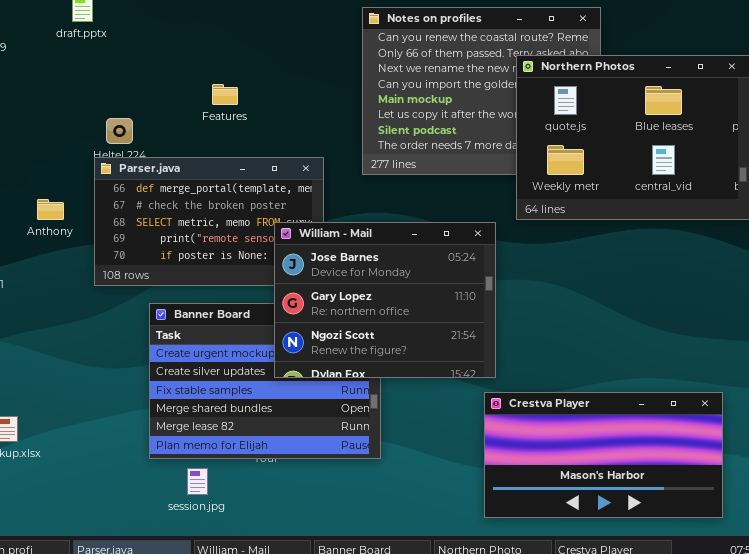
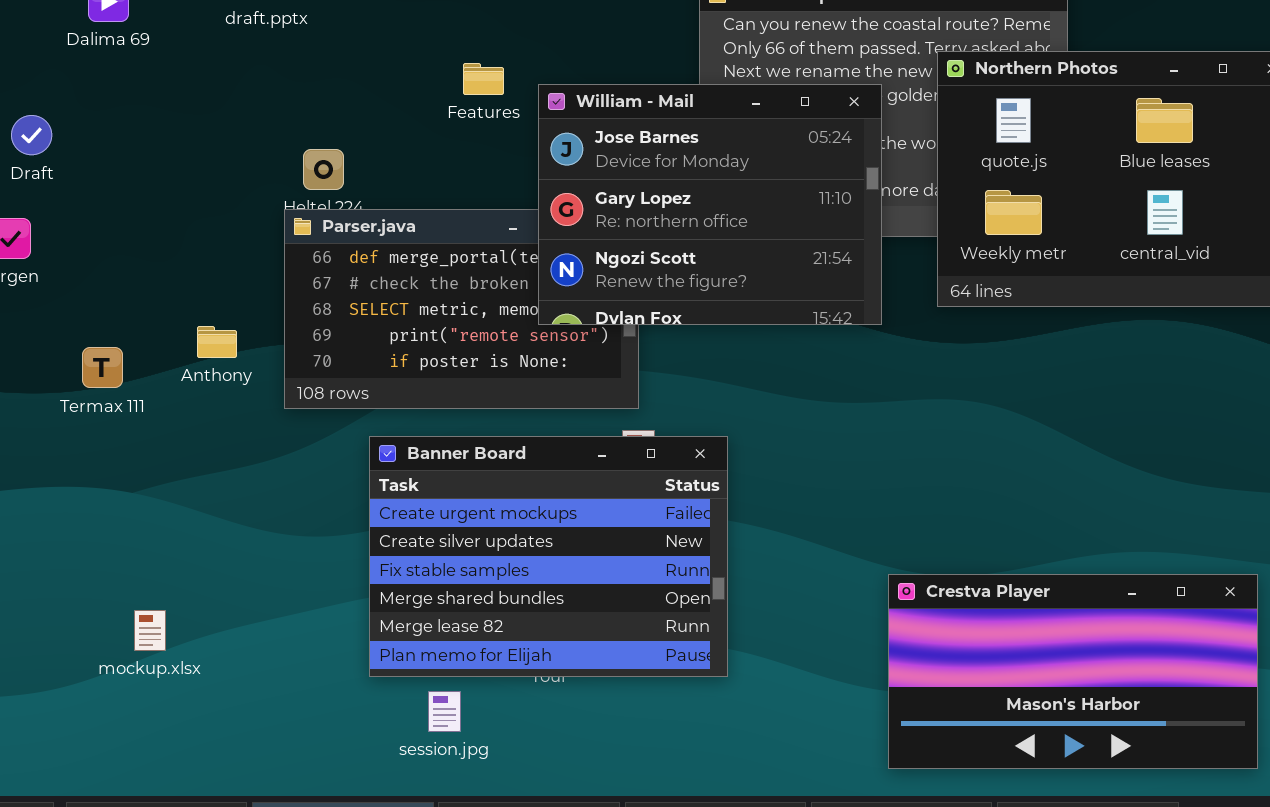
Features: [212,84,238,105] -> [463,63,504,95], moved
Anthony: [37,199,64,220] -> [197,326,237,358], moved
William - Mail: [274,222,496,378] -> [538,84,882,325], moved

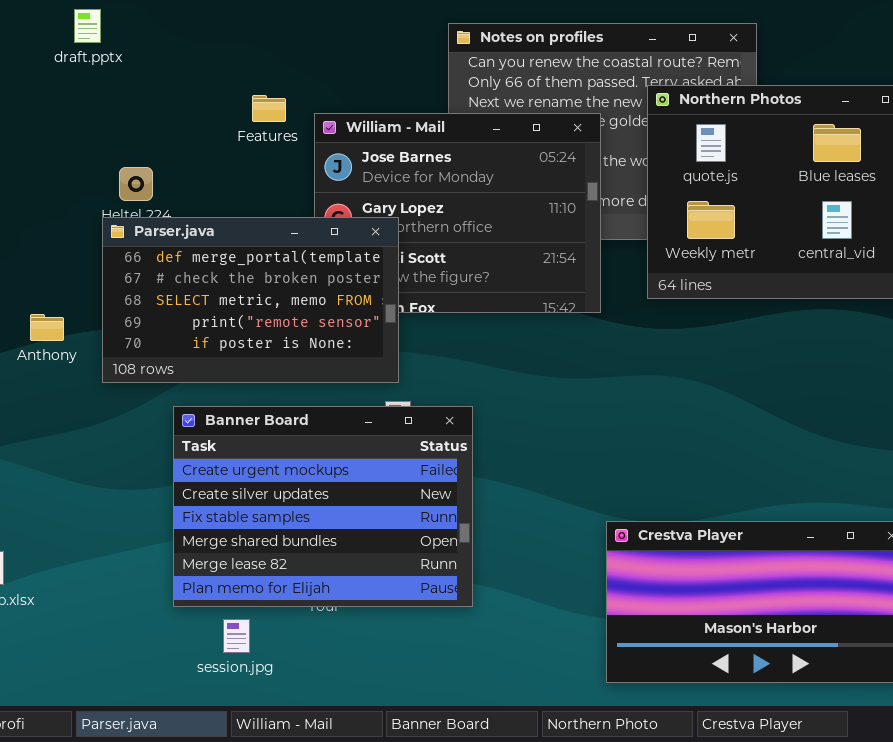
Parser.java: [284,209,639,409] -> [102,217,399,383], raised

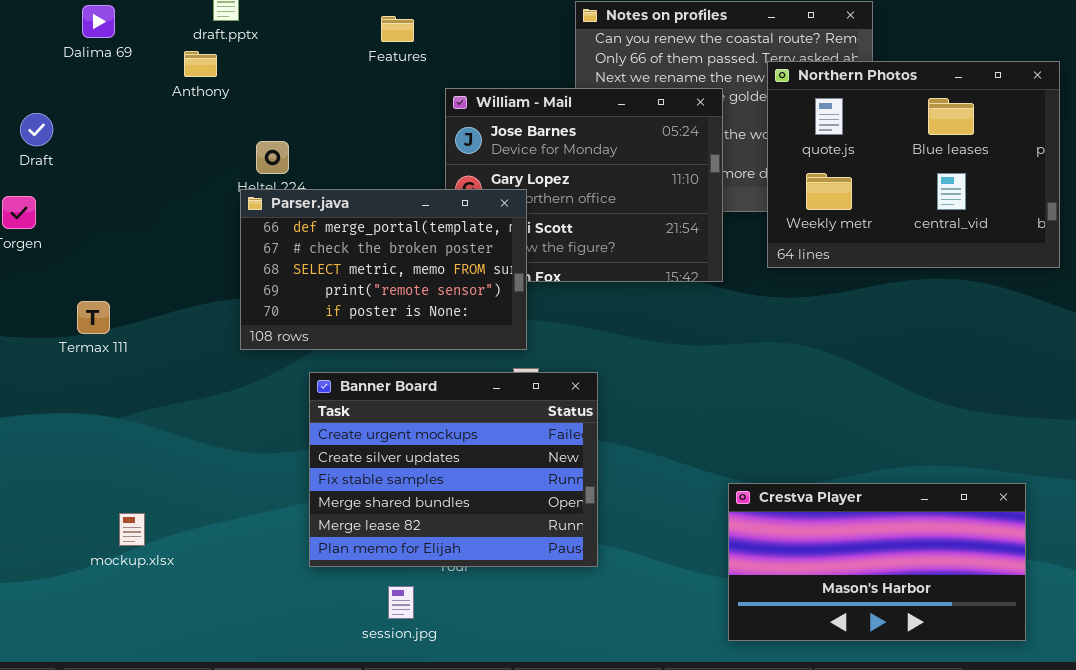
Features: [252,95,286,122] -> [381,16,414,42], moved
Anthony: [30,314,64,341] -> [184,51,217,77], moved
session.jpg: [223,619,250,653] -> [388,586,414,619], moved

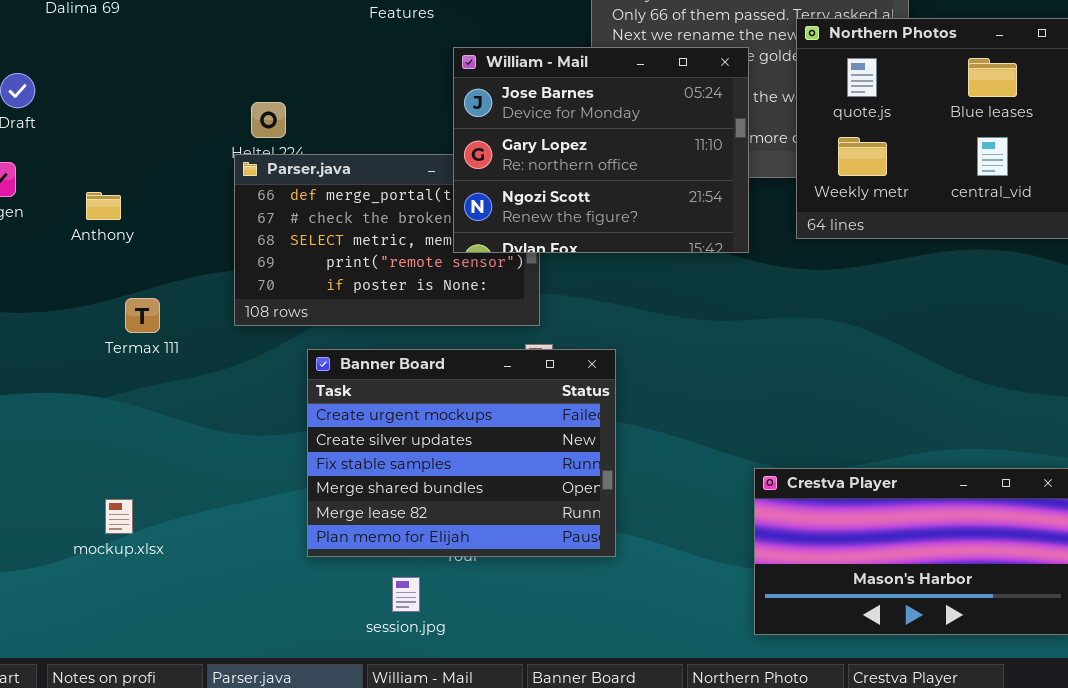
Anthony: [184,51,217,77] -> [86,192,121,220], moved
William - Mail: [445,88,723,282] -> [453,47,749,253], raised
Termax 111: [77,301,110,334] -> [125,298,160,333], moved

